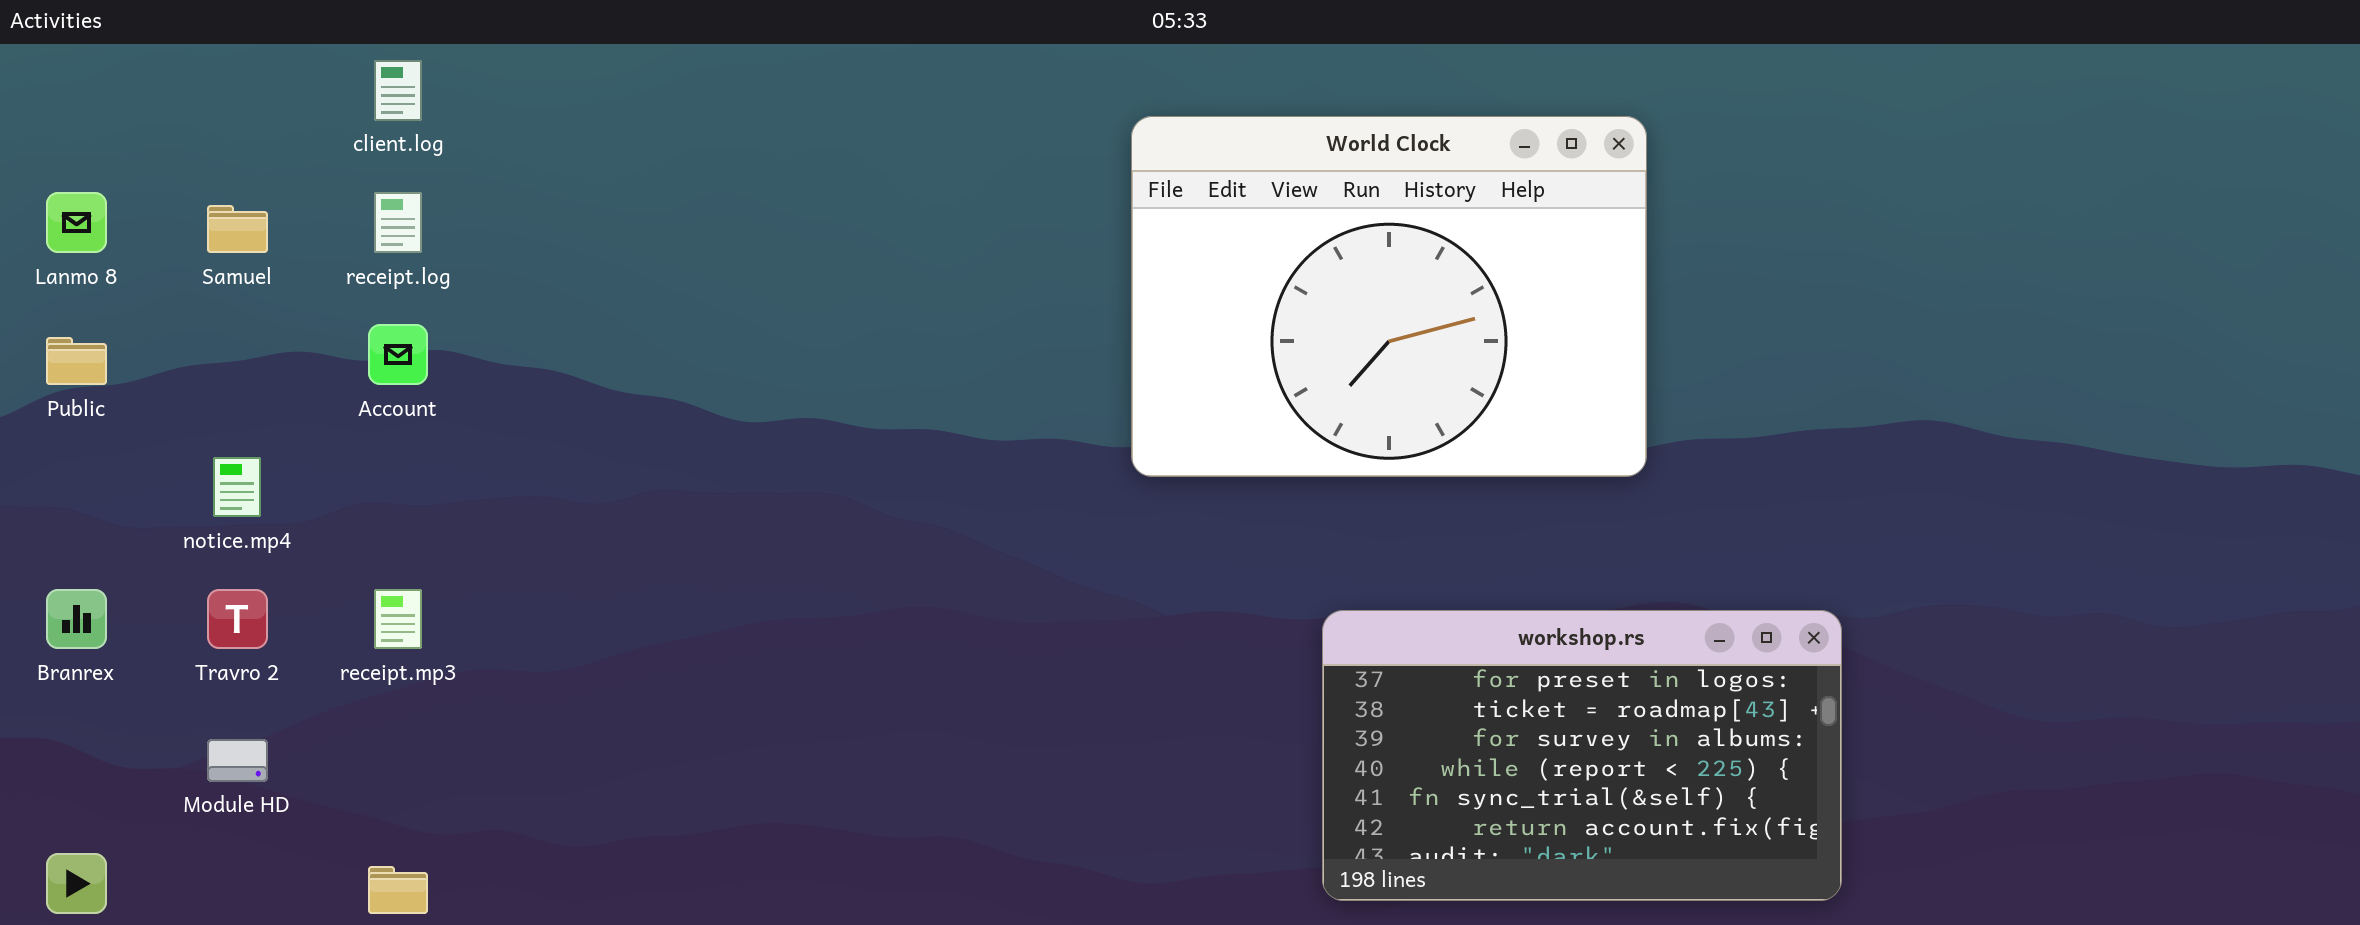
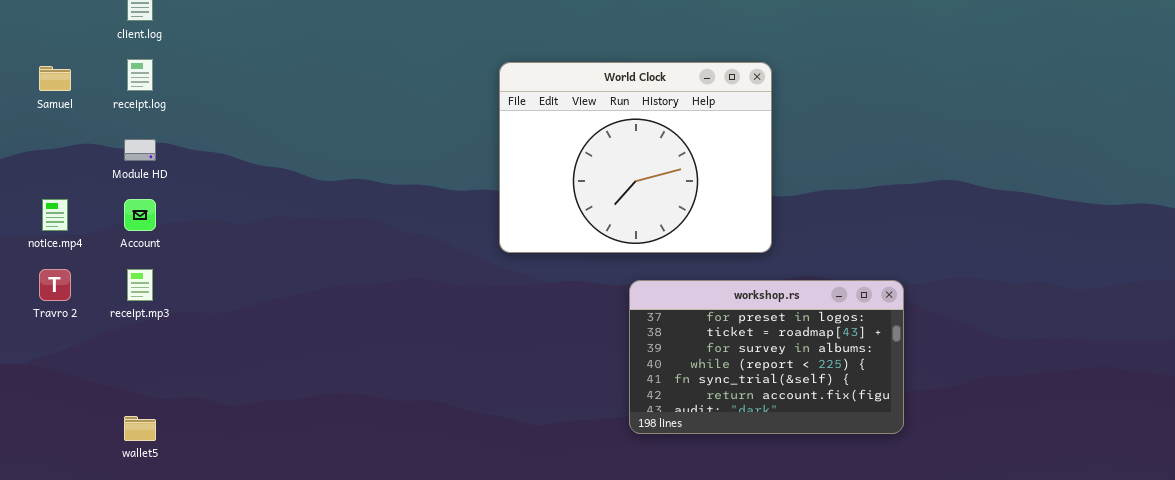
World Clock: [1131,116,1647,477] -> [499,62,772,253], moved
Account: [368,324,428,385] -> [124,199,156,231], moved
Module HD: [207,739,268,782] -> [124,139,156,161], moved

